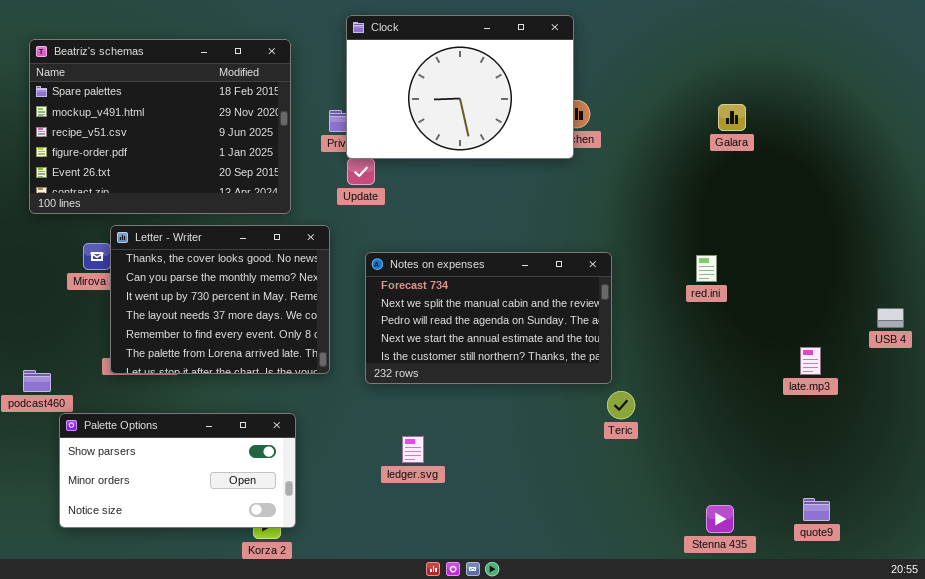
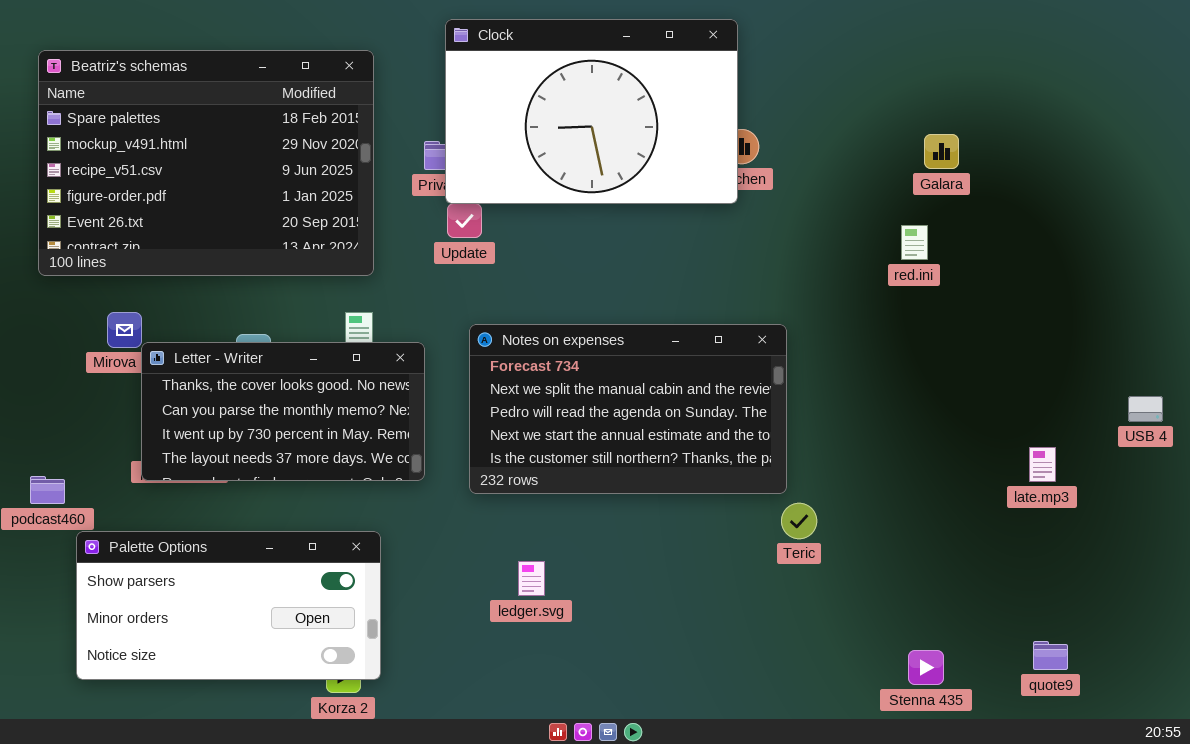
Letter - Writer: [110,225,330,374] -> [141,342,425,481], resized
red.ini: [696,255,717,282] -> [901,225,928,260], moved

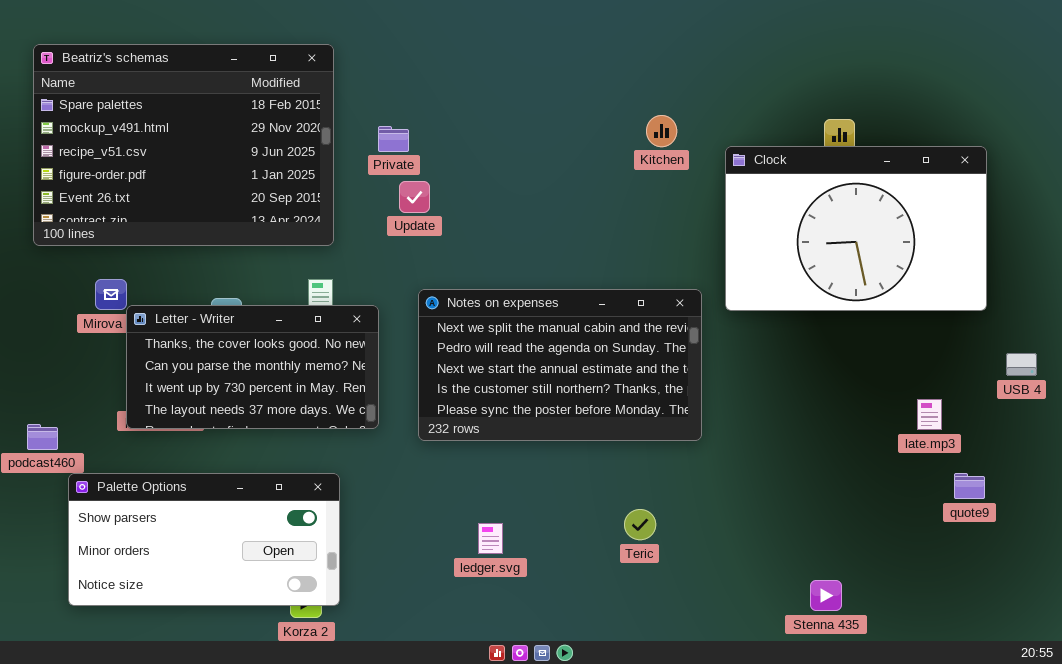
Clock: [445,19,738,204] -> [725,146,987,311], moved
Notes on expenses: [469,324,787,494] -> [418,289,702,441], scrolled down 1 row
Teric: [781,503,817,539] -> [624,509,656,540], moved
ledger.svg: [518,561,545,596] -> [478,523,503,554], moved
quote9: [1033,641,1068,670] -> [954,473,985,499], moved

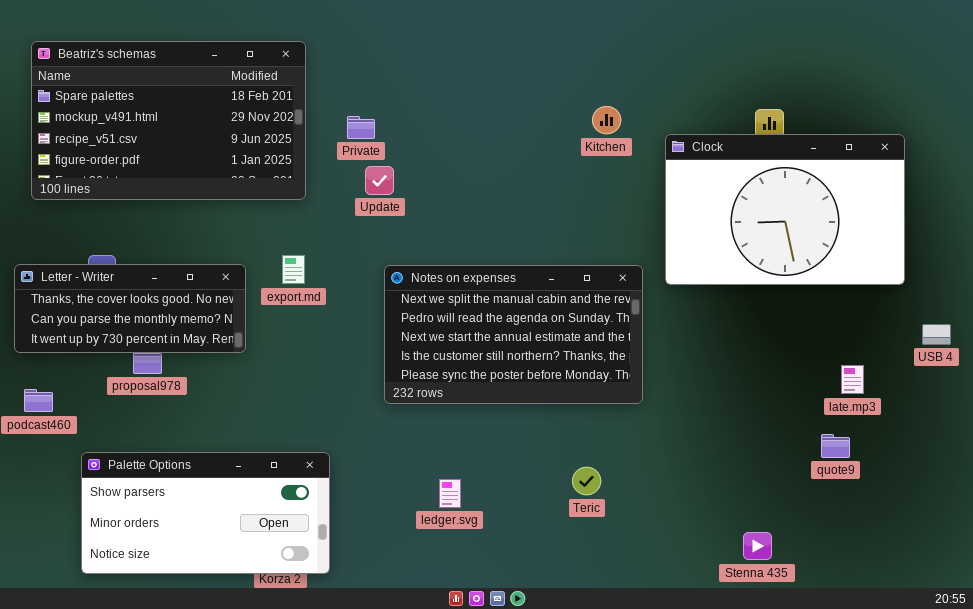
Beatriz's schemas: [33,44,334,246] -> [31,41,306,200], resized
Letter - Writer: [126,305,379,429] -> [14,264,246,353], moved, resized
Palette Options: [68,473,340,606] -> [81,452,330,574], moved
quote9: [954,473,985,499] -> [821,434,850,458], moved

